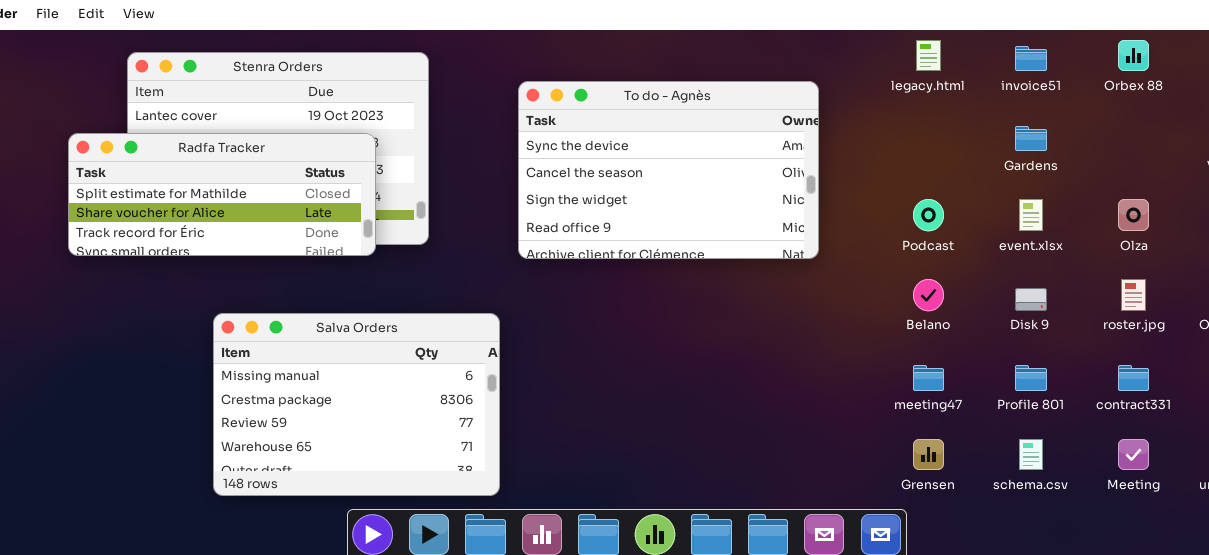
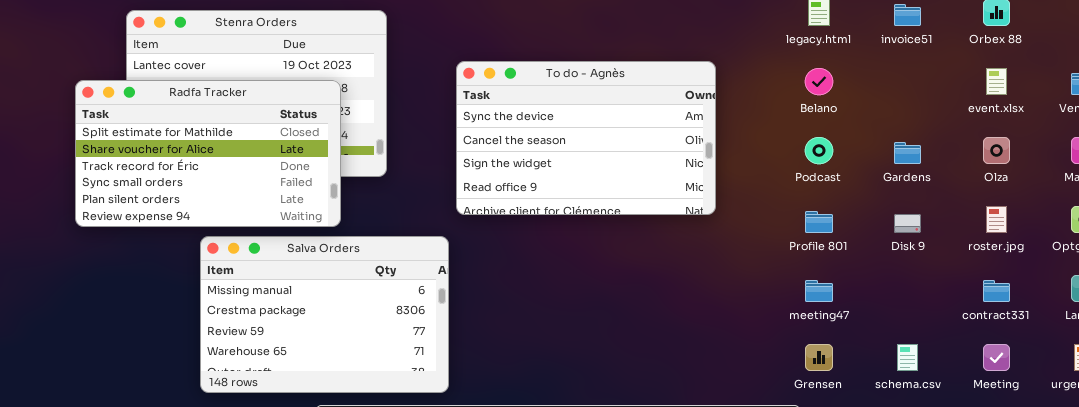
To do - Agnès: [518,81,819,259] -> [456,61,716,215], moved
Gardens: [1015,126,1047,151] -> [894,142,921,164], moved
Radfa Tracker: [68,133,376,256] -> [75,80,341,227], resized
event.xlsx: [1019,199,1043,231] -> [986,68,1007,95], moved
Belano: [913,279,944,311] -> [805,68,833,95], moved
Profile 801: [1015,365,1047,391] -> [805,211,833,233], moved

